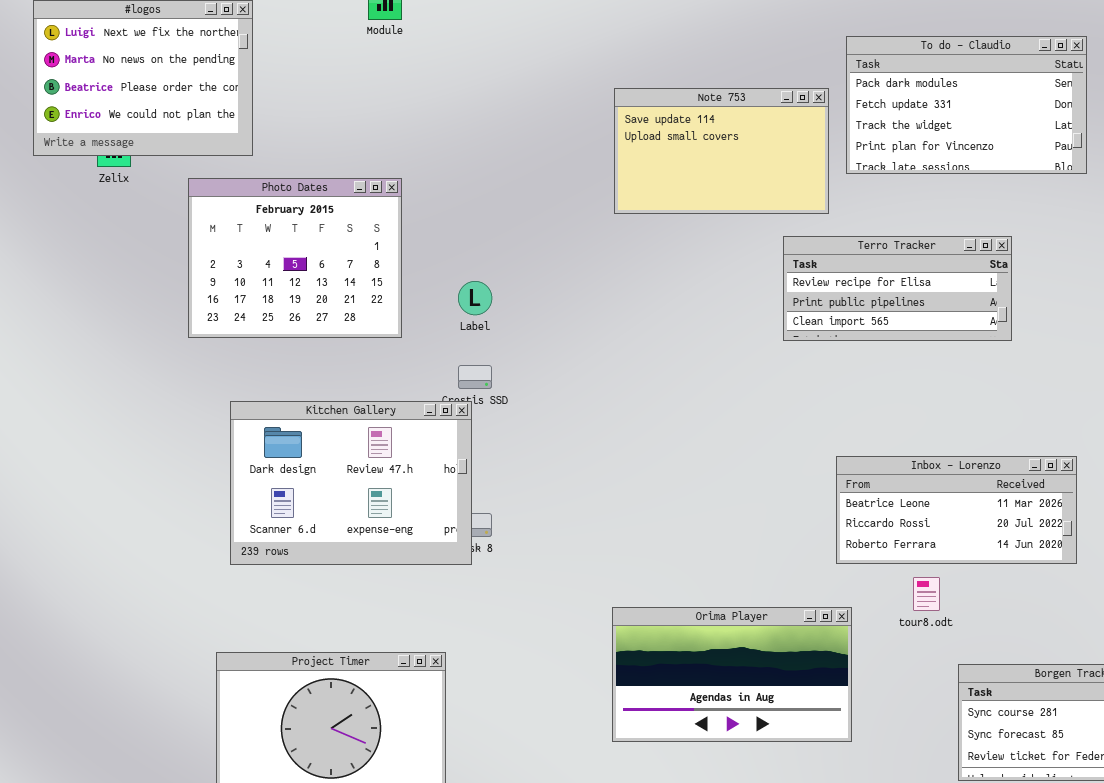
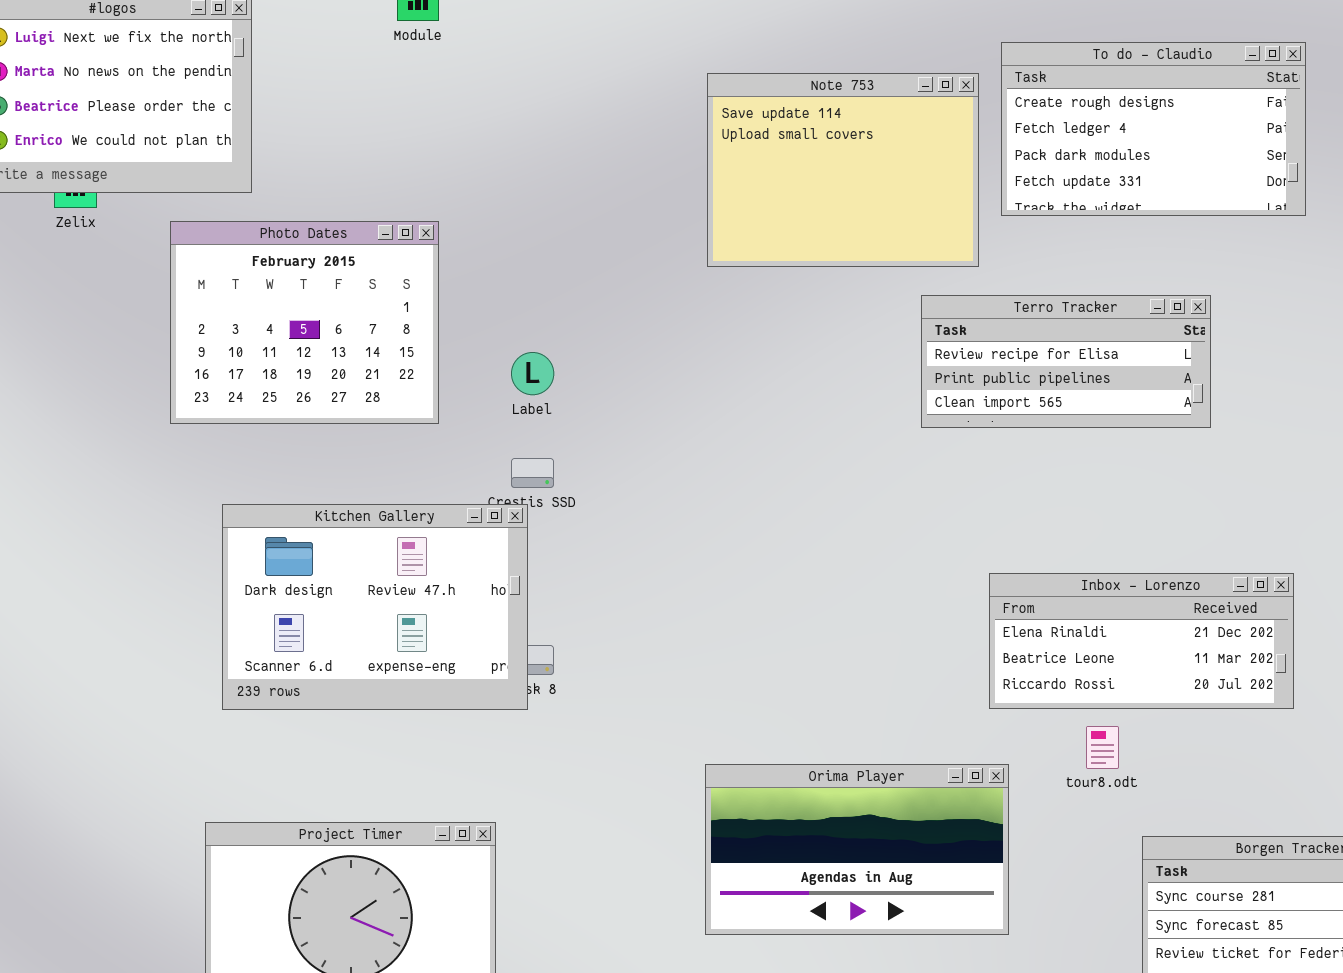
To do - Claudio: [846,36,1087,174] -> [1001,42,1306,216], scrolled up 2 rows
Note 753: [614,88,829,214] -> [707,73,979,267], resized
Inbox - Lorenzo: [836,456,1077,564] -> [989,573,1294,709], scrolled up 1 row

